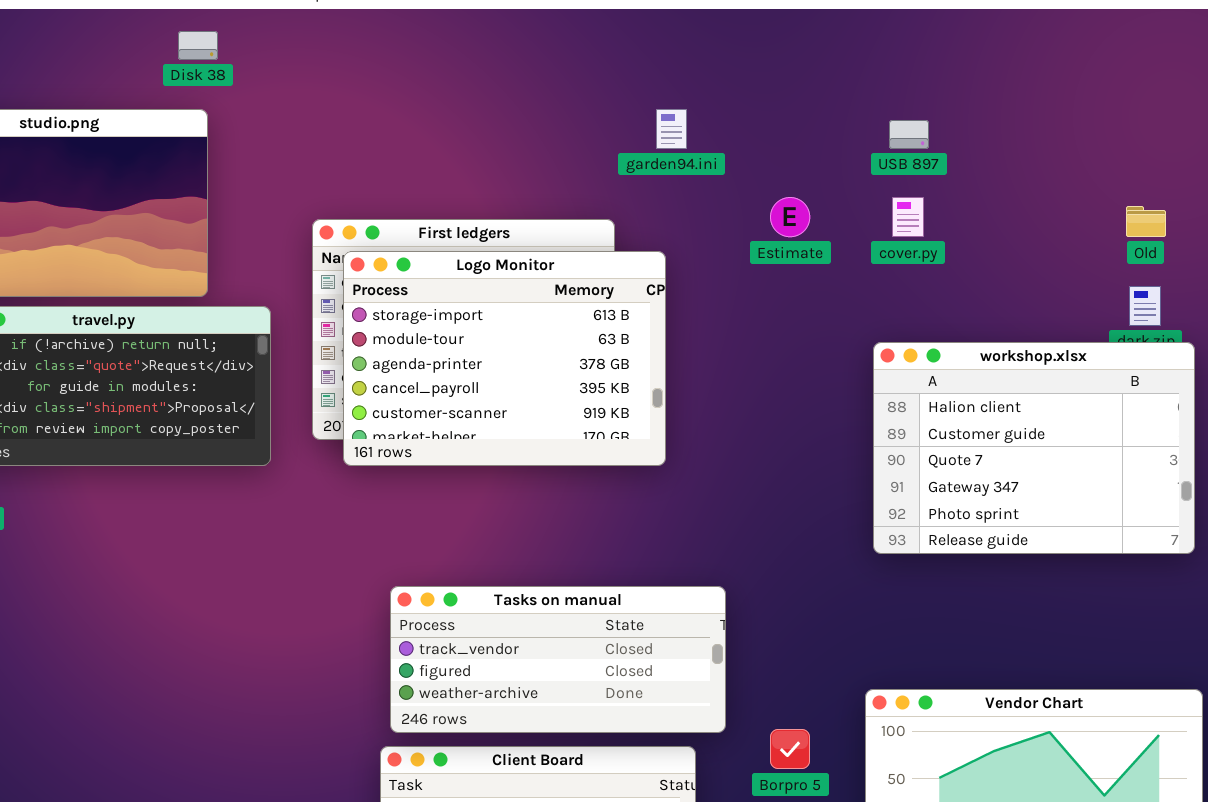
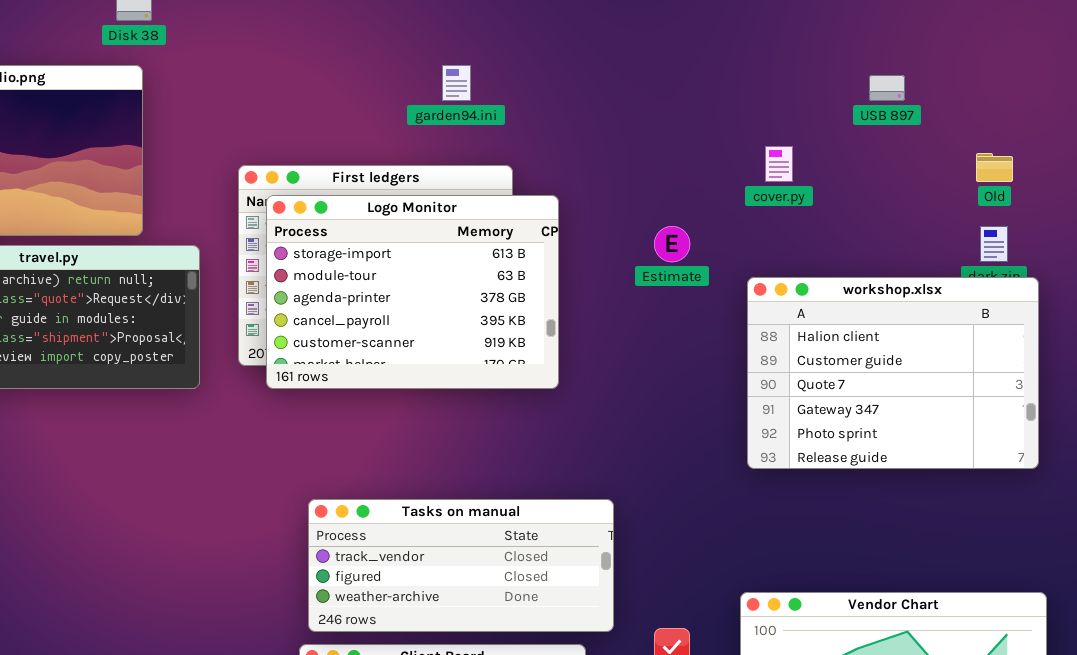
garden94.ini: [656,109,687,149] -> [442,65,471,101], moved
USB 897: [889,120,929,149] -> [869,75,905,101], moved
Estimate: [770,197,810,237] -> [654,226,690,262], moved

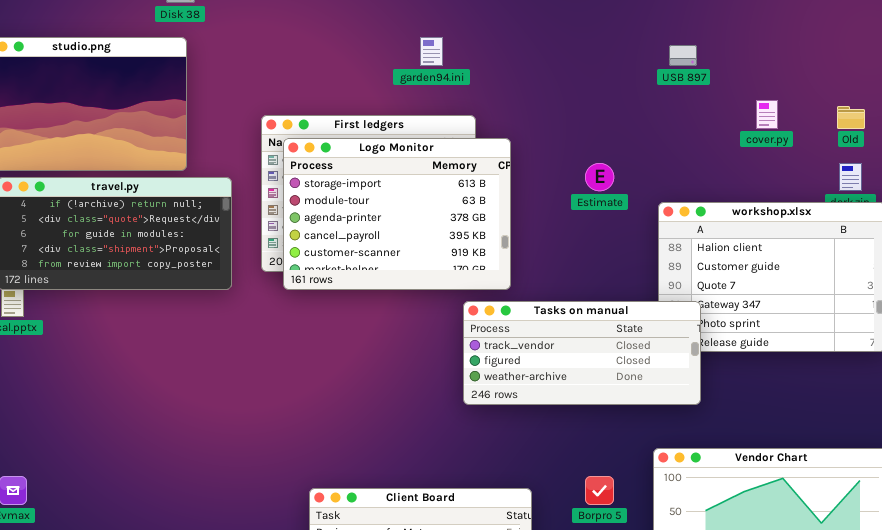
USB 897: [869,75,905,101] -> [669,45,697,66], moved
cover.py: [765,146,793,182] -> [756,100,778,129], moved
Tasks on manual: [308,499,614,632] -> [463,301,701,405], moved

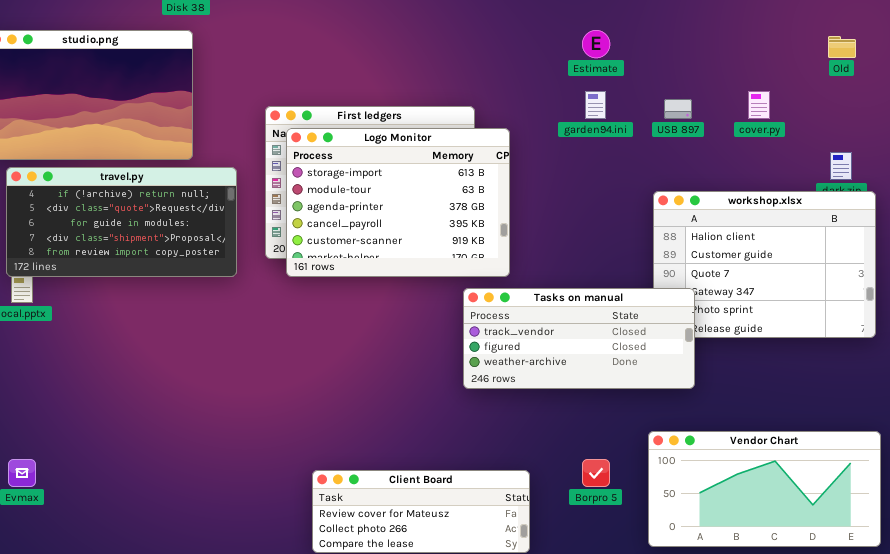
garden94.ini: [420,37,443,66] -> [585,91,606,119], moved
USB 897: [669,45,697,66] -> [664,99,692,119], moved
Old: [837,106,865,129] -> [828,36,856,58], moved
Estimate: [585,163,614,191] -> [582,30,610,58], moved

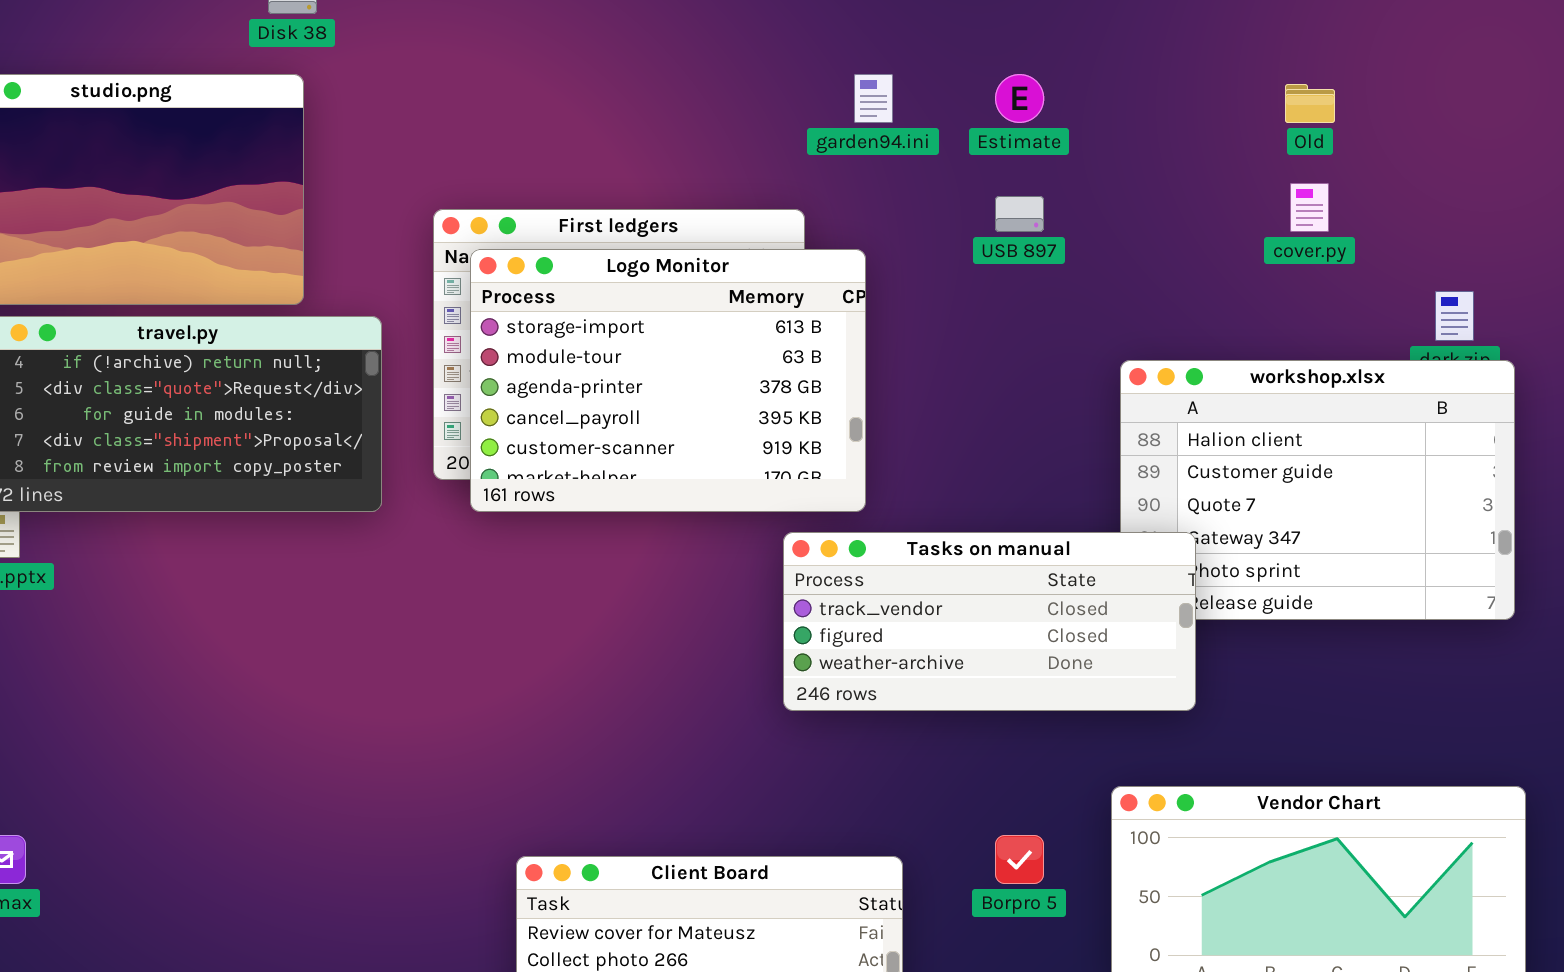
Old: [828,36,856,58] -> [1285,84,1335,123], moved
garden94.ini: [585,91,606,119] -> [854,74,893,123], moved
USB 897: [664,99,692,119] -> [995,196,1044,232], moved

